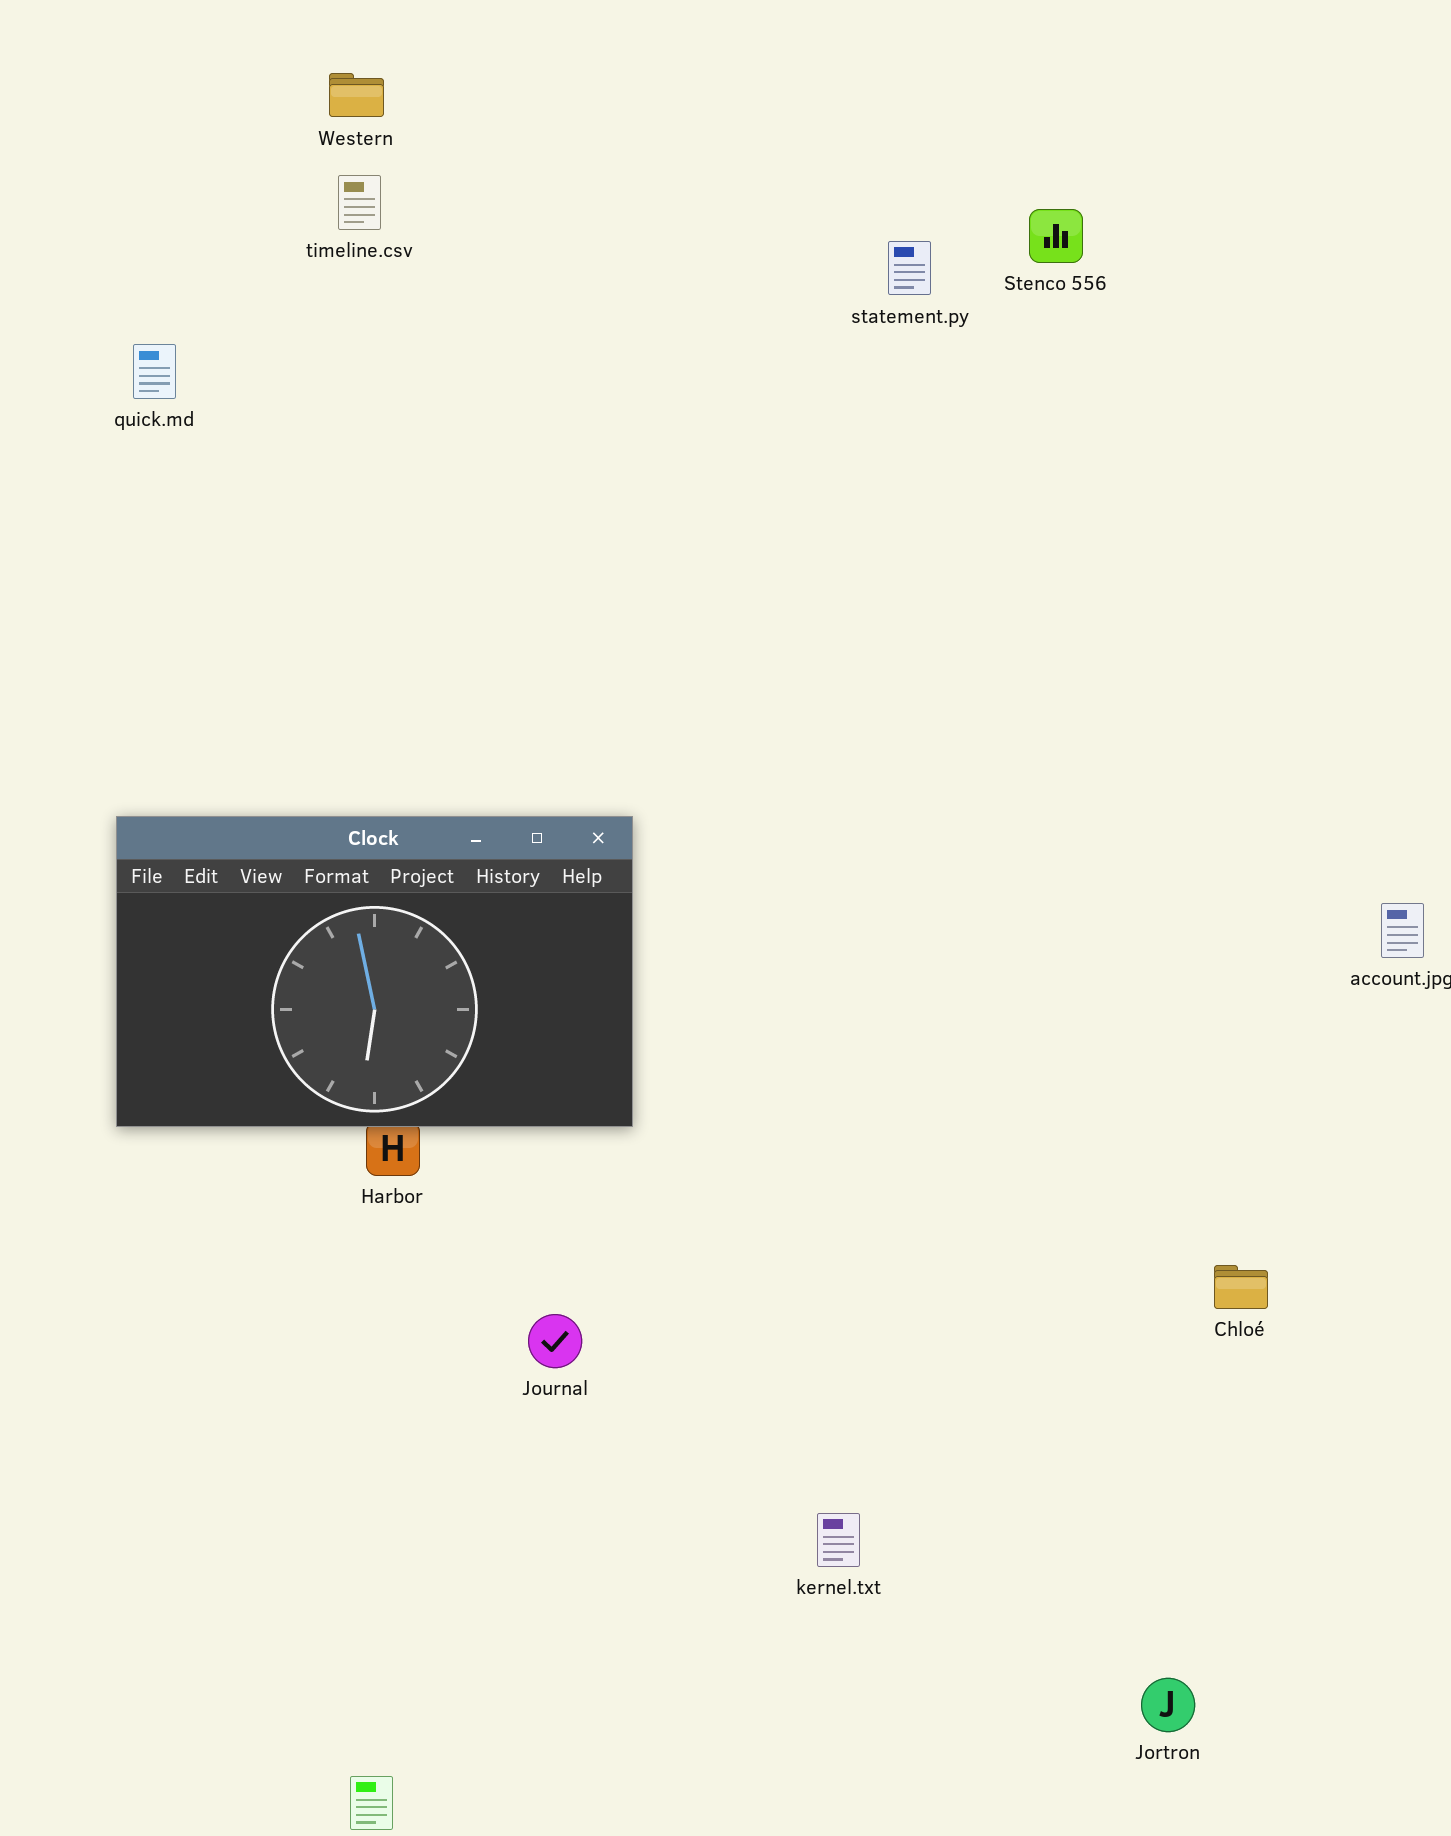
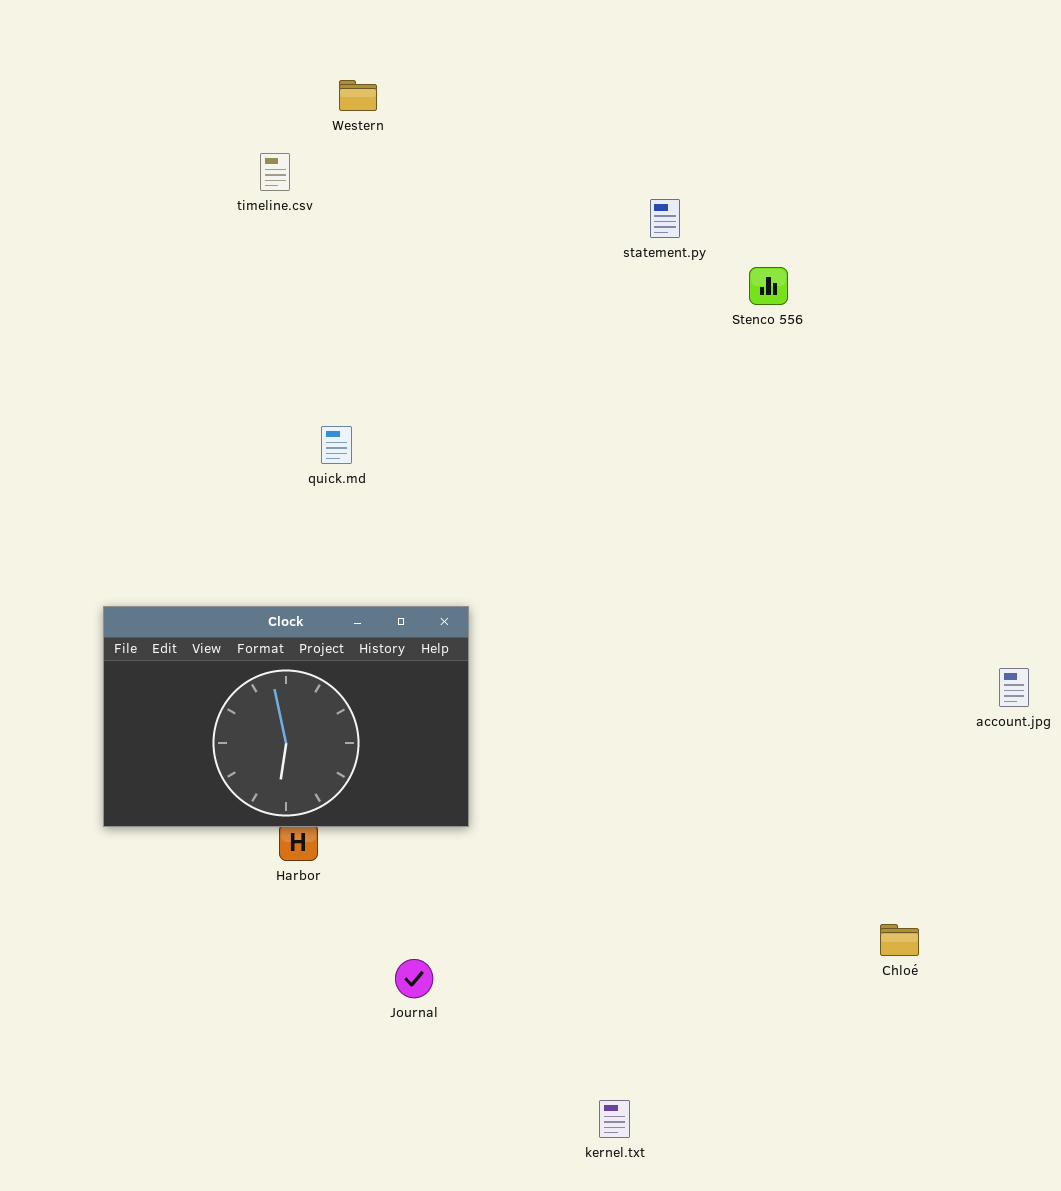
Western: [329,73,384,117] -> [339,80,377,111], moved
Stenco 556: [1029,209,1083,263] -> [749,267,788,305], moved
quick.md: [133,344,176,399] -> [321,426,352,464], moved

